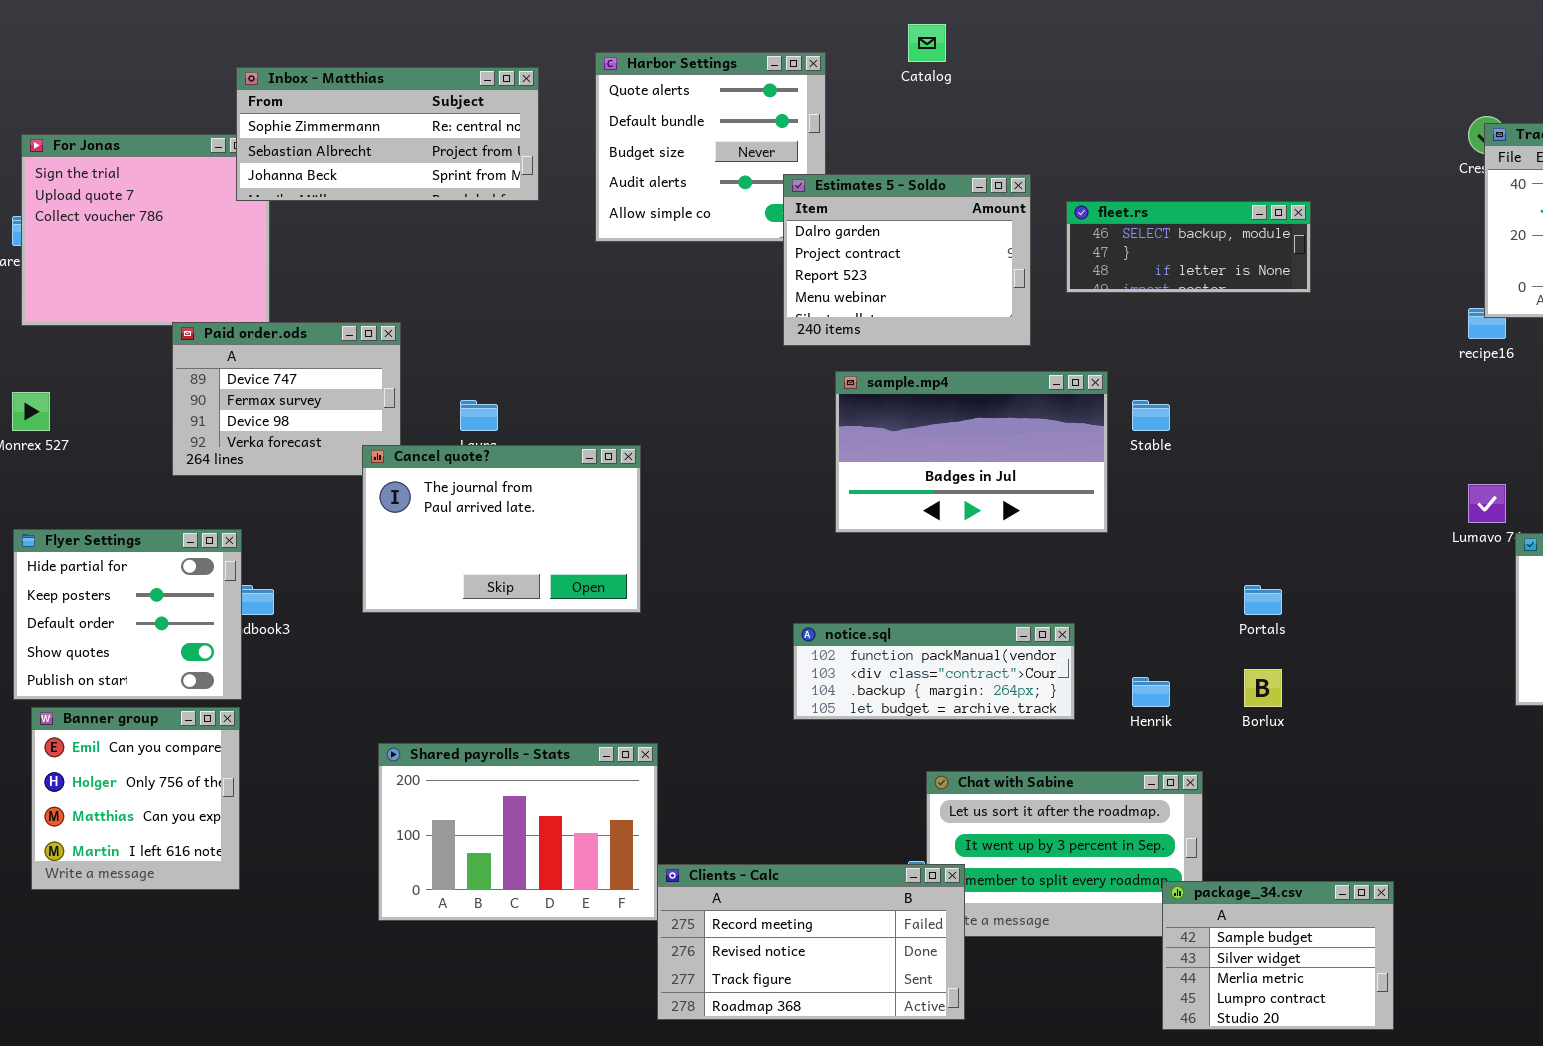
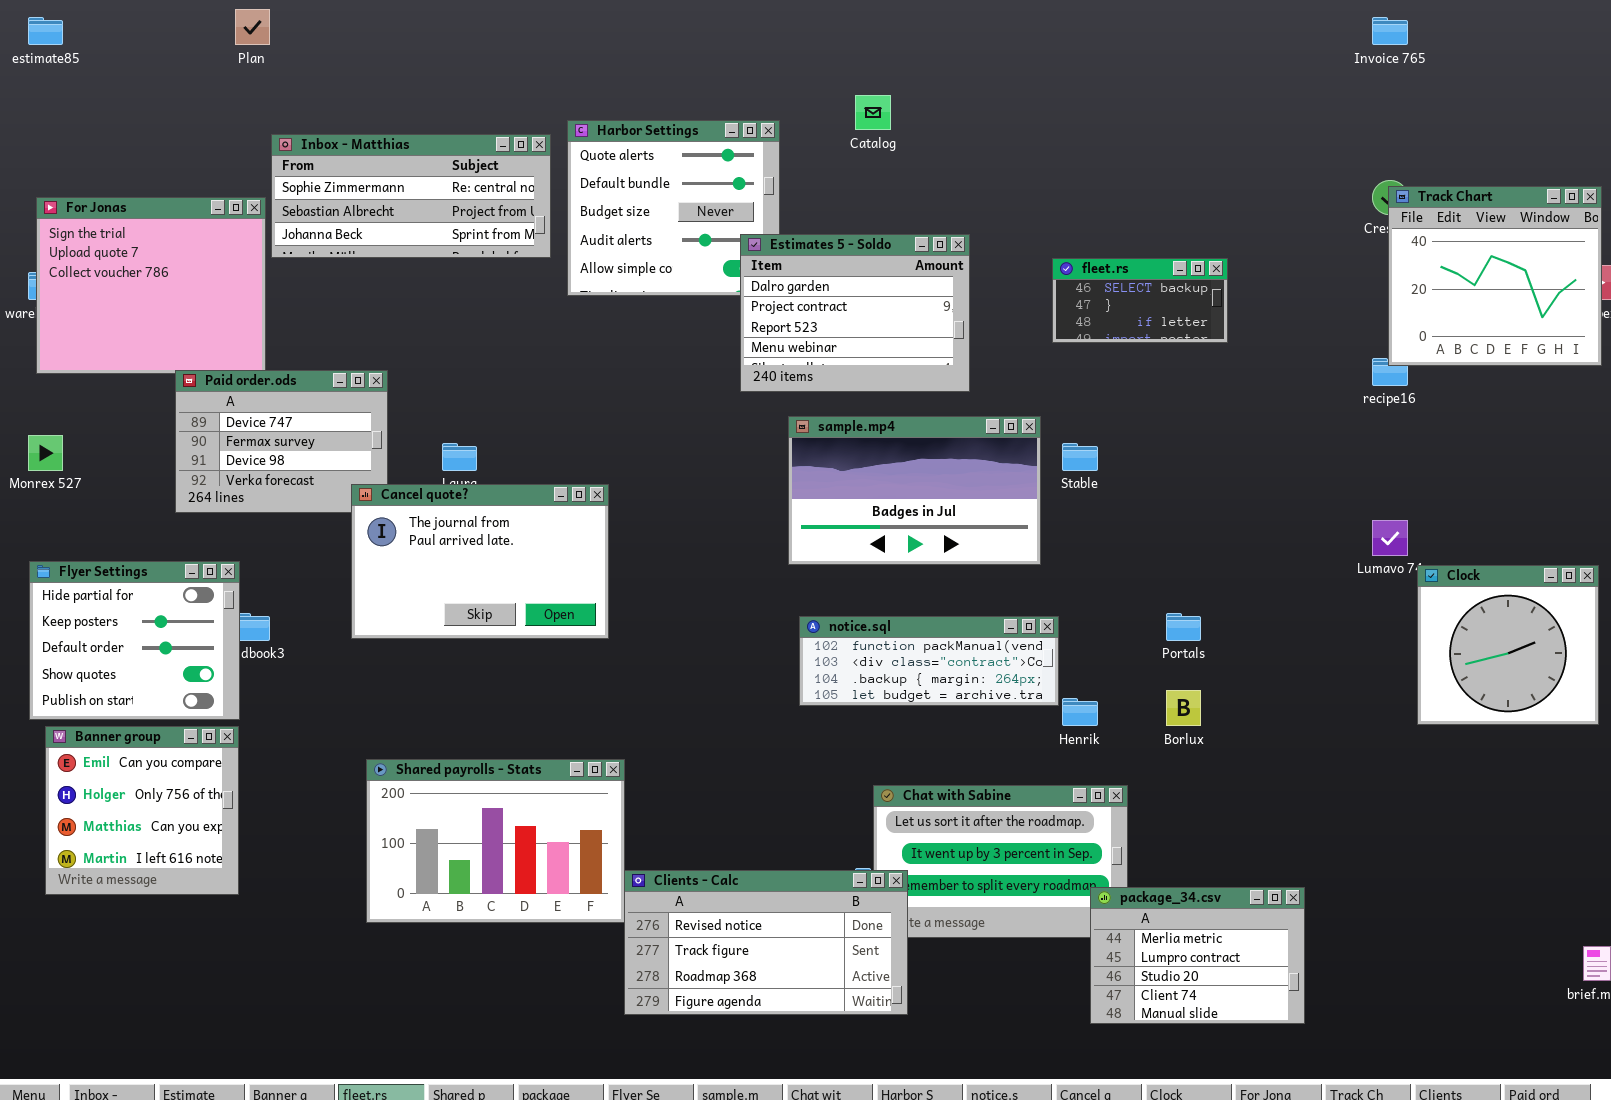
Inbox - Matthias: [236,67,539,201] -> [271,134,551,258], moved
fleet.rs: [1066,201,1311,293] -> [1052,258,1228,343], resized
notice.sql: [793,623,1075,720] -> [799,616,1059,706], moved
Clients - Calc: [657,864,965,1020] -> [624,870,908,1015], scrolled down 1 row
package_34.csv: [1162,881,1394,1030] -> [1090,887,1305,1024], scrolled down 2 rows

